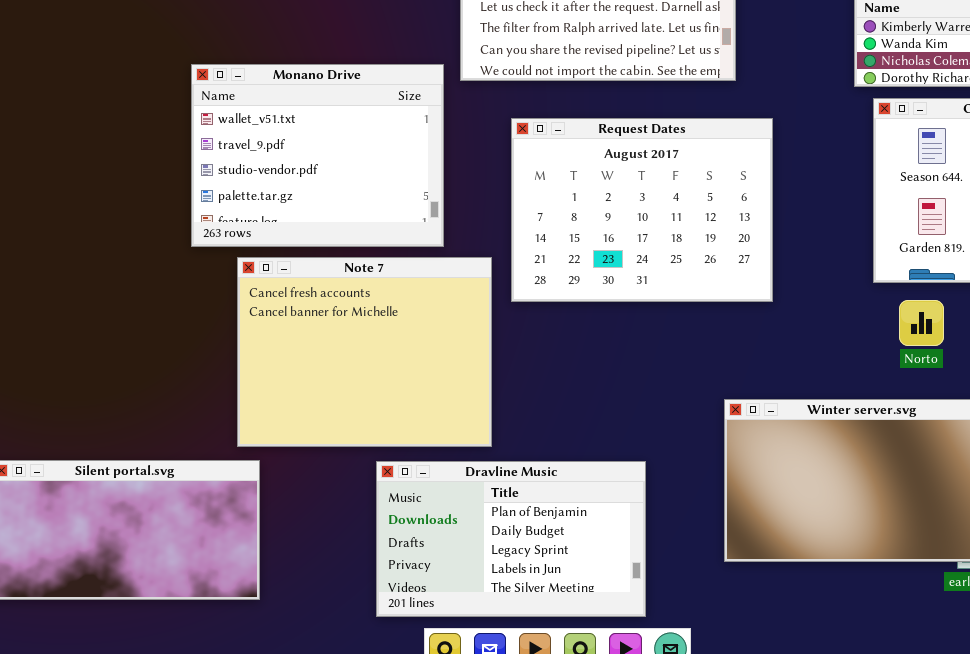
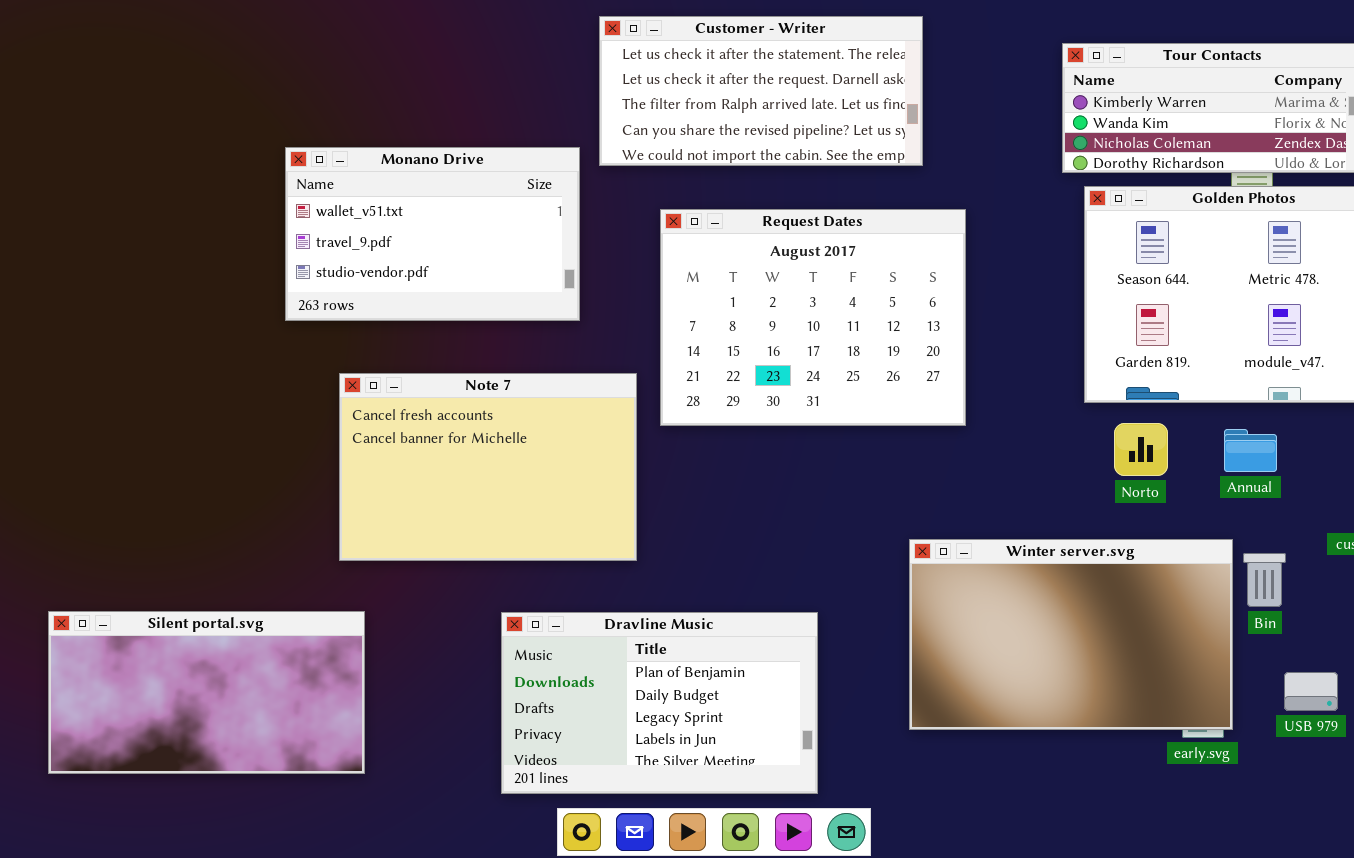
Monano Drive: [191,64,444,247] -> [285,147,580,321], resized
Note 7: [237,257,492,447] -> [339,373,637,561], resized

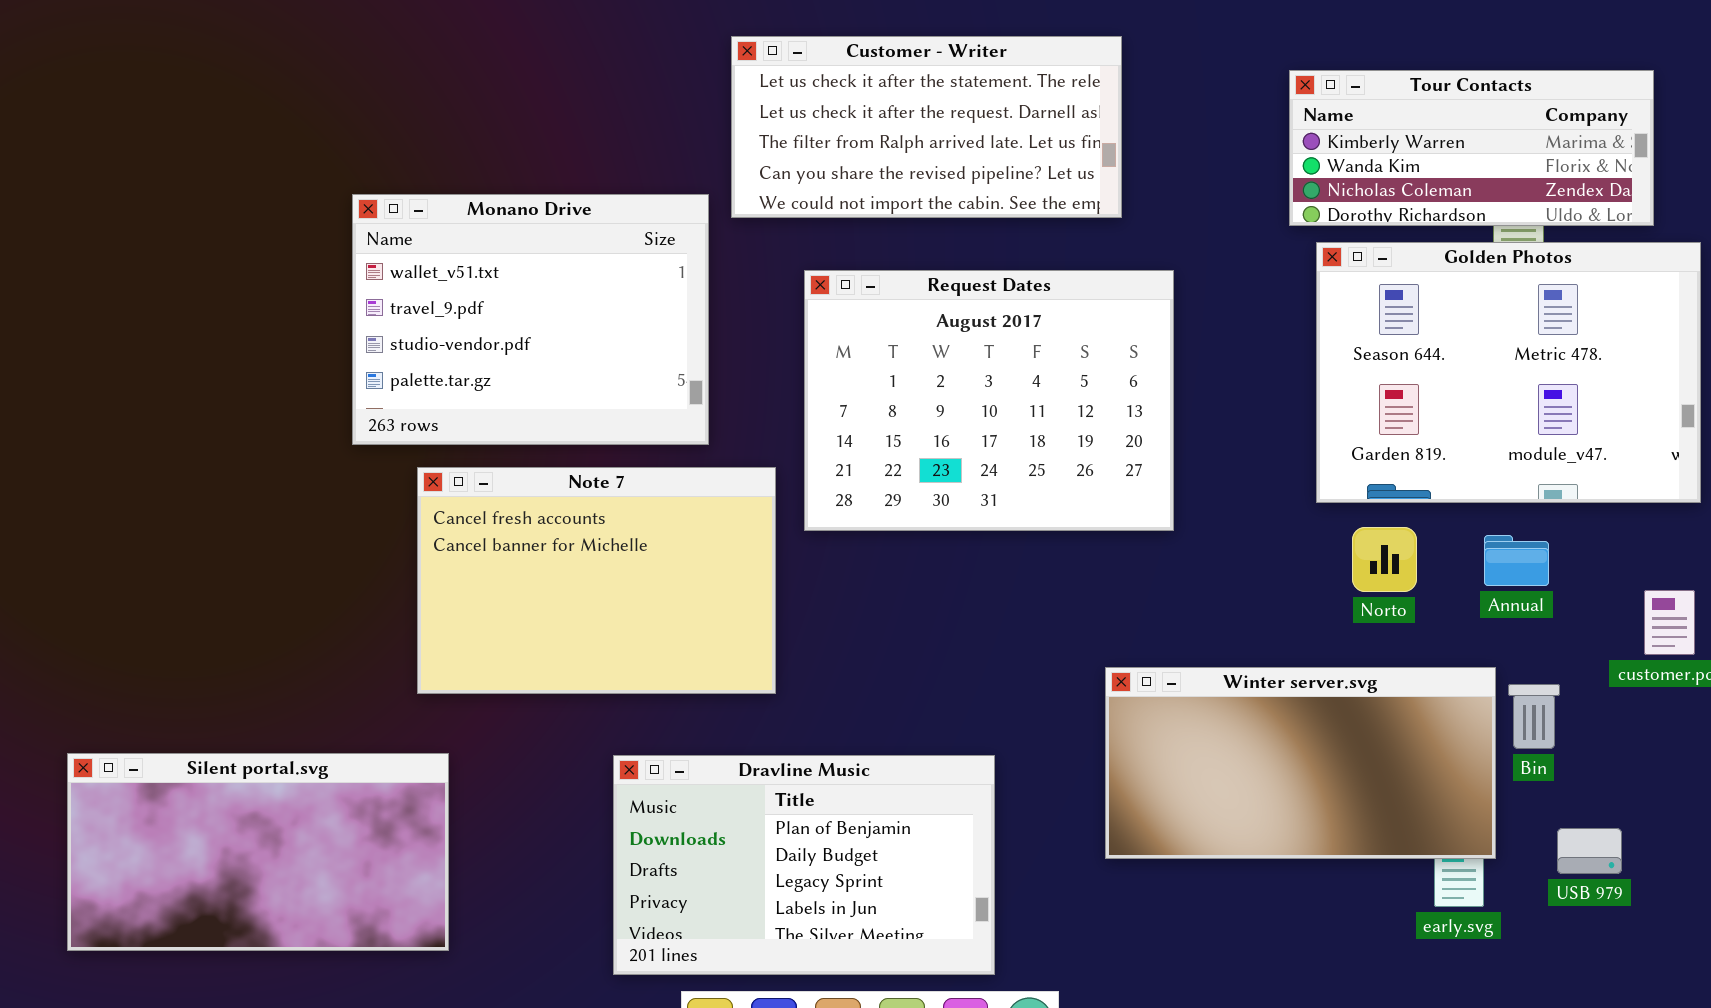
Monano Drive: [285,147,580,321] -> [352,194,709,445], resized
Winter server.svg: [909,539,1233,730] -> [1105,667,1496,859], resized

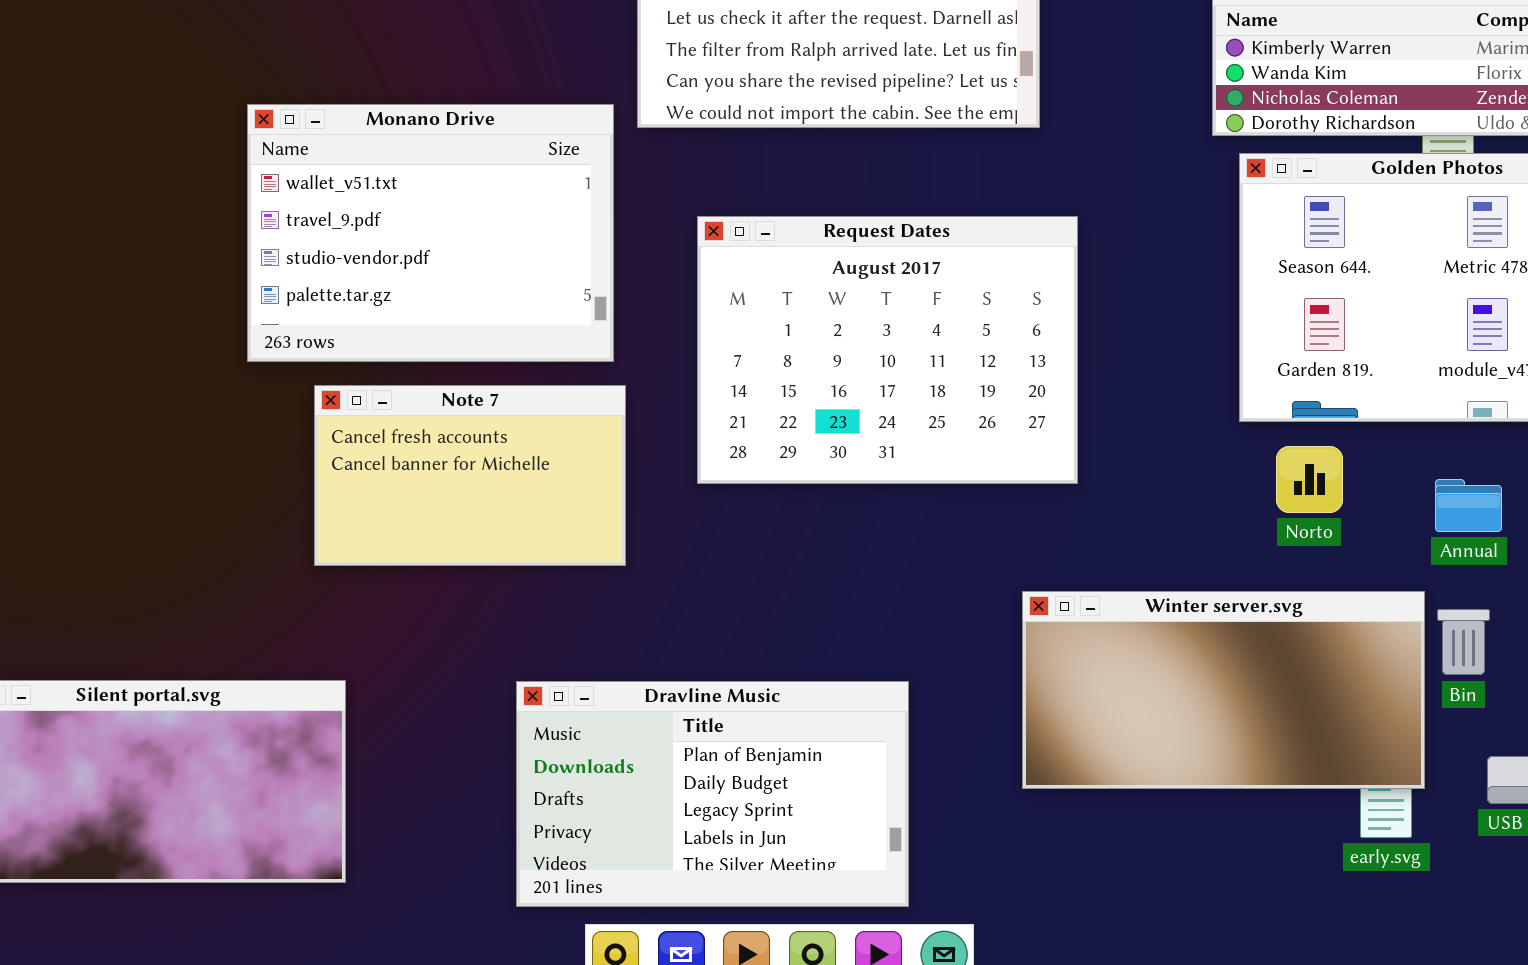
Request Dates: [804,270,1174,531] -> [697,216,1078,484], moved
Note 7: [417,467,776,694] -> [314,385,626,566], resized
Annual: [1484,535,1549,586] -> [1435,479,1502,532], moved

